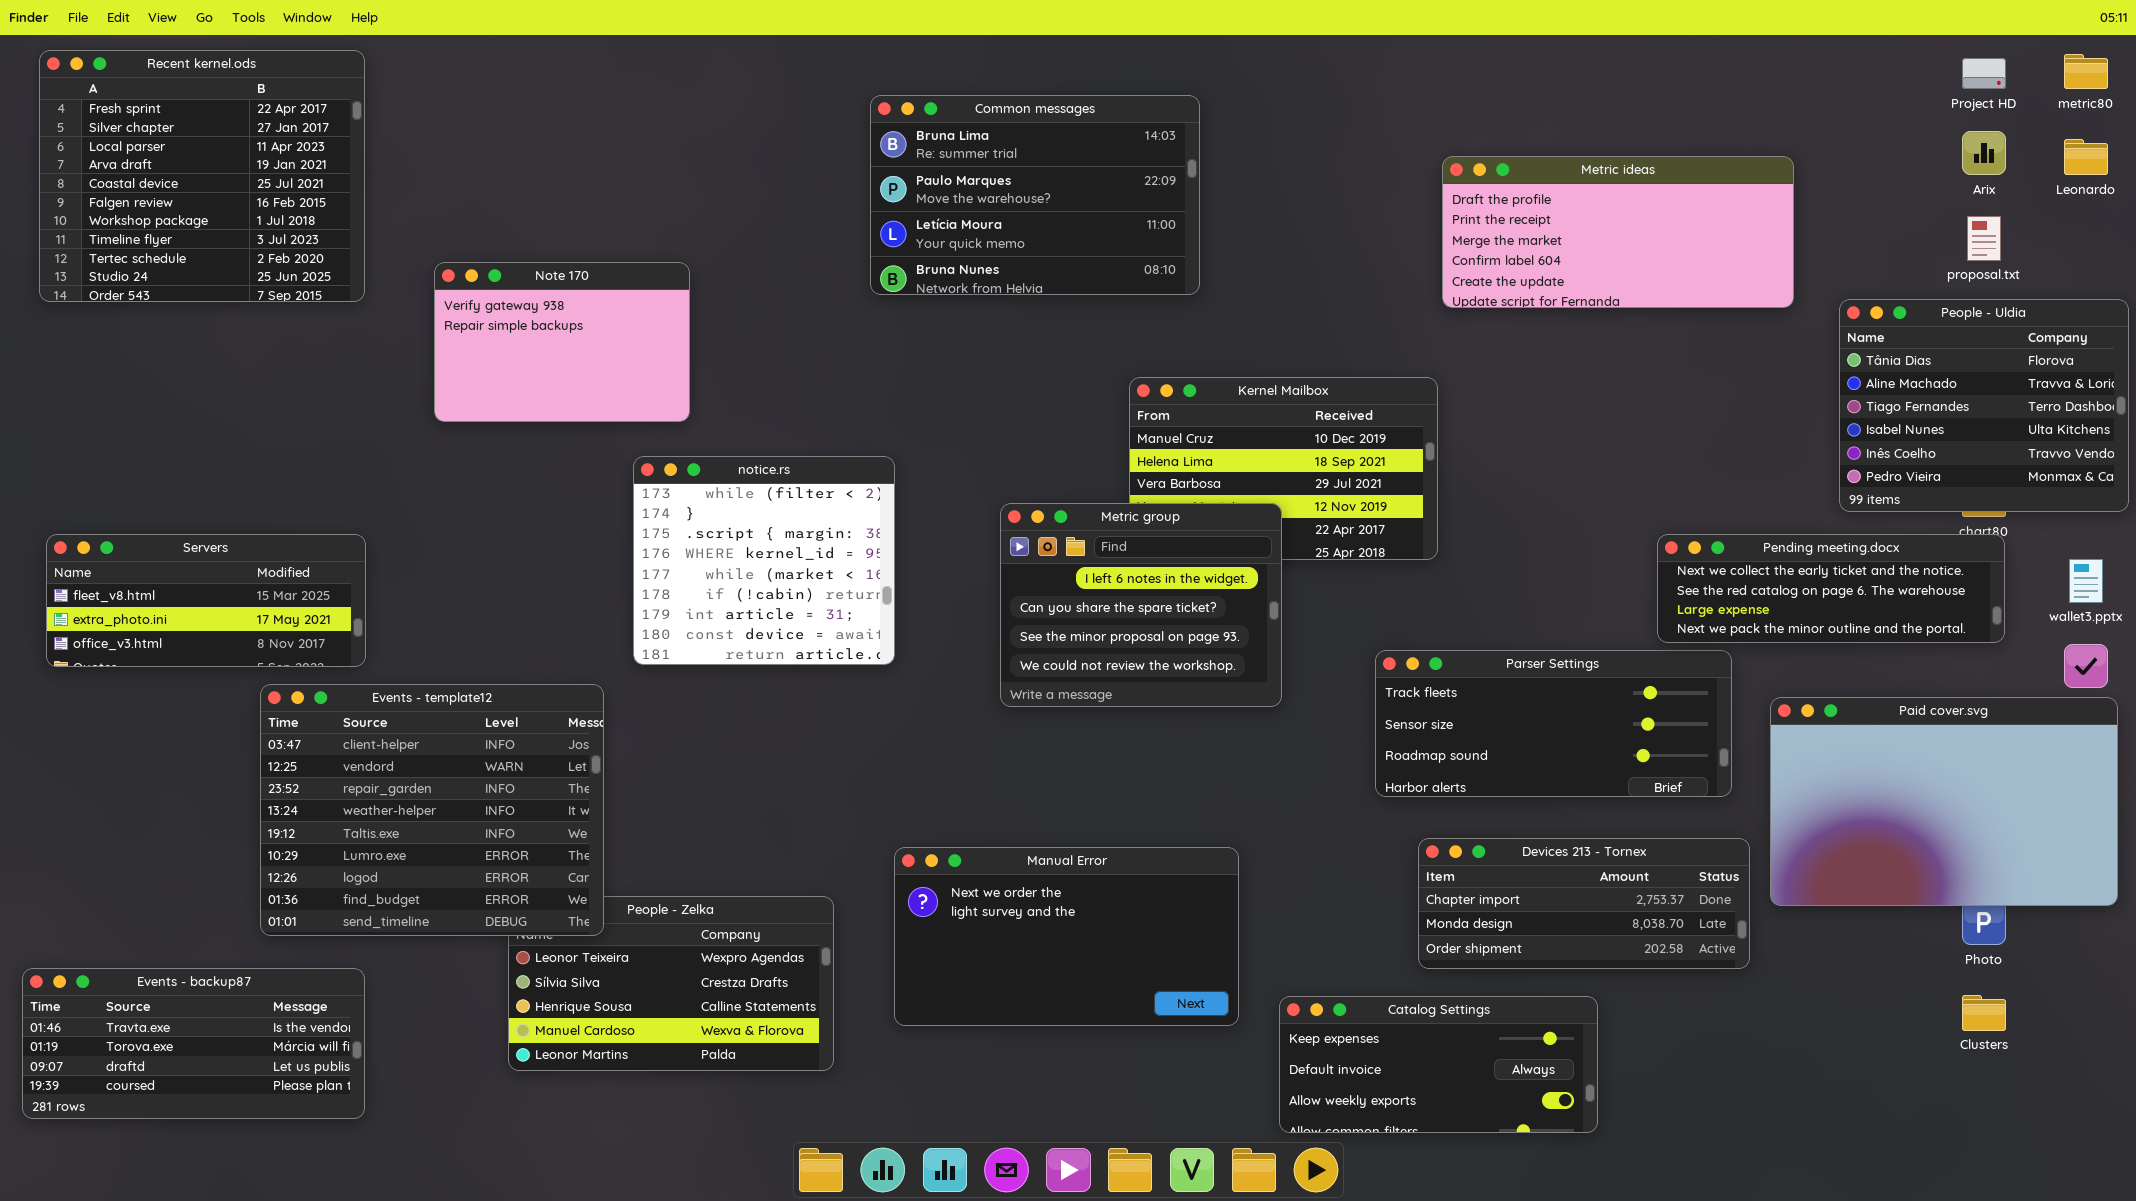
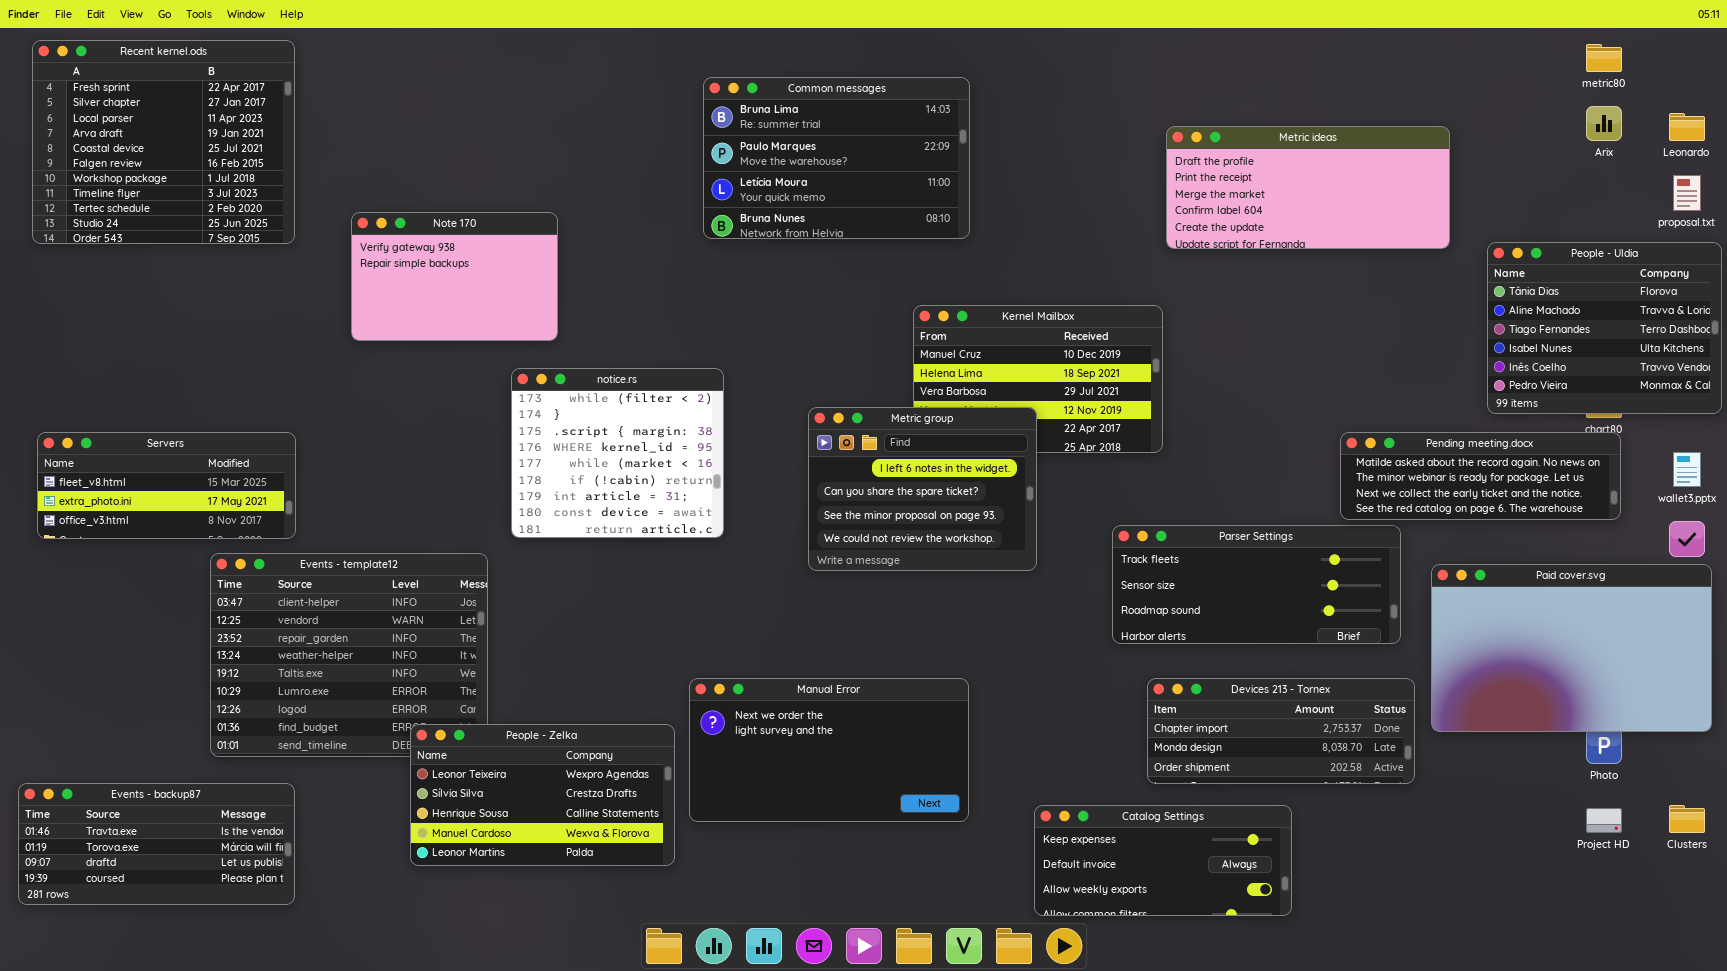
metric80: [2064,54,2108,89] -> [1586,44,1622,72], moved
Project HD: [1962,58,2006,89] -> [1586,808,1622,833], moved
proposal.txt: [1967,216,2001,261] -> [1673,175,1701,211], moved
Pending meeting.docx: [1657,534,2005,643] -> [1340,432,1621,520], scrolled up 2 rows
Manual Error: [894,847,1239,1026] -> [689,678,969,822], moved
People - Zelka: [508,896,834,1071] -> [410,724,675,866], raised
Clusters: [1962,995,2006,1031] -> [1669,805,1705,833], moved

